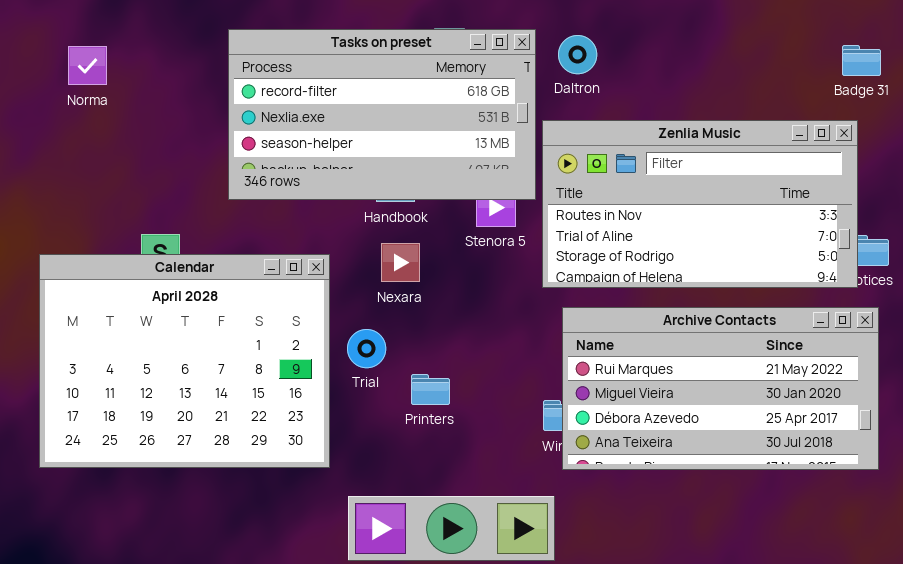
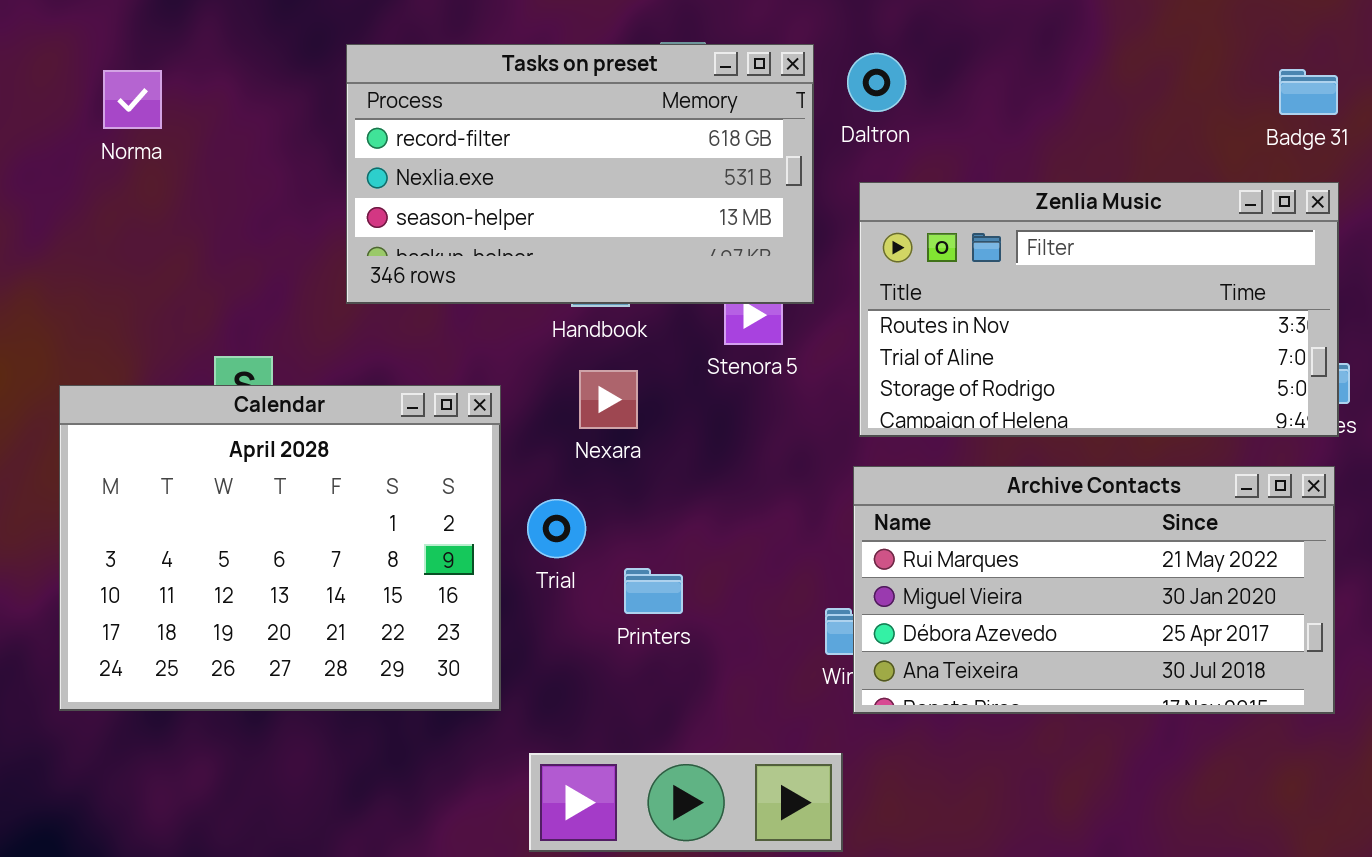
Zenlia Music: [542,120,858,288] -> [859,182,1339,437], moved

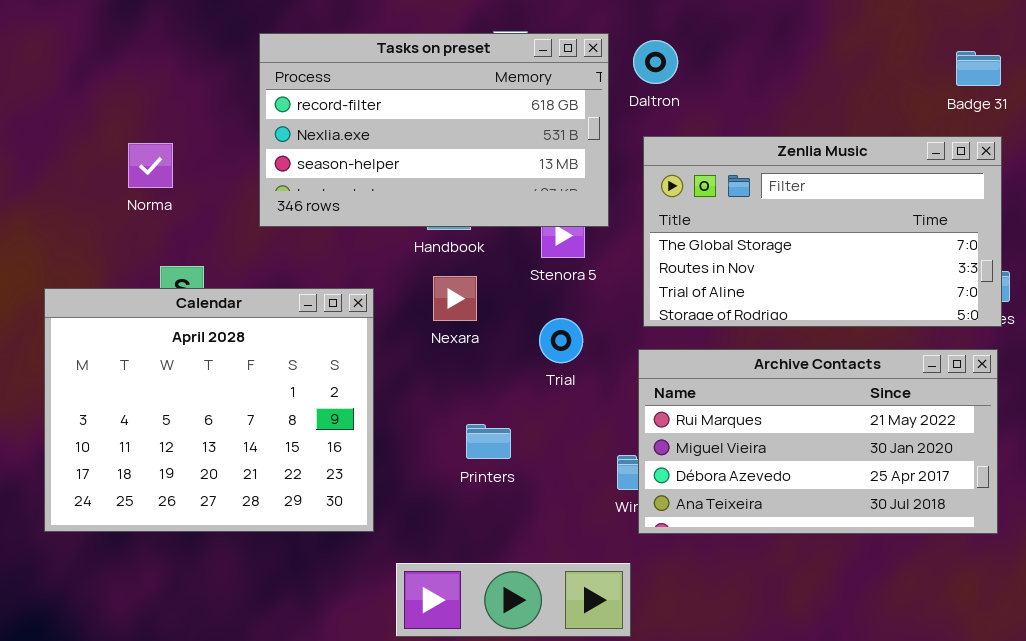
Norma: [103,70,162,129] -> [128,143,173,188], moved
Zenlia Music: [859,182,1339,437] -> [643,136,1002,327], scrolled up 1 row
Trial: [527,499,586,558] -> [539,318,583,363], moved

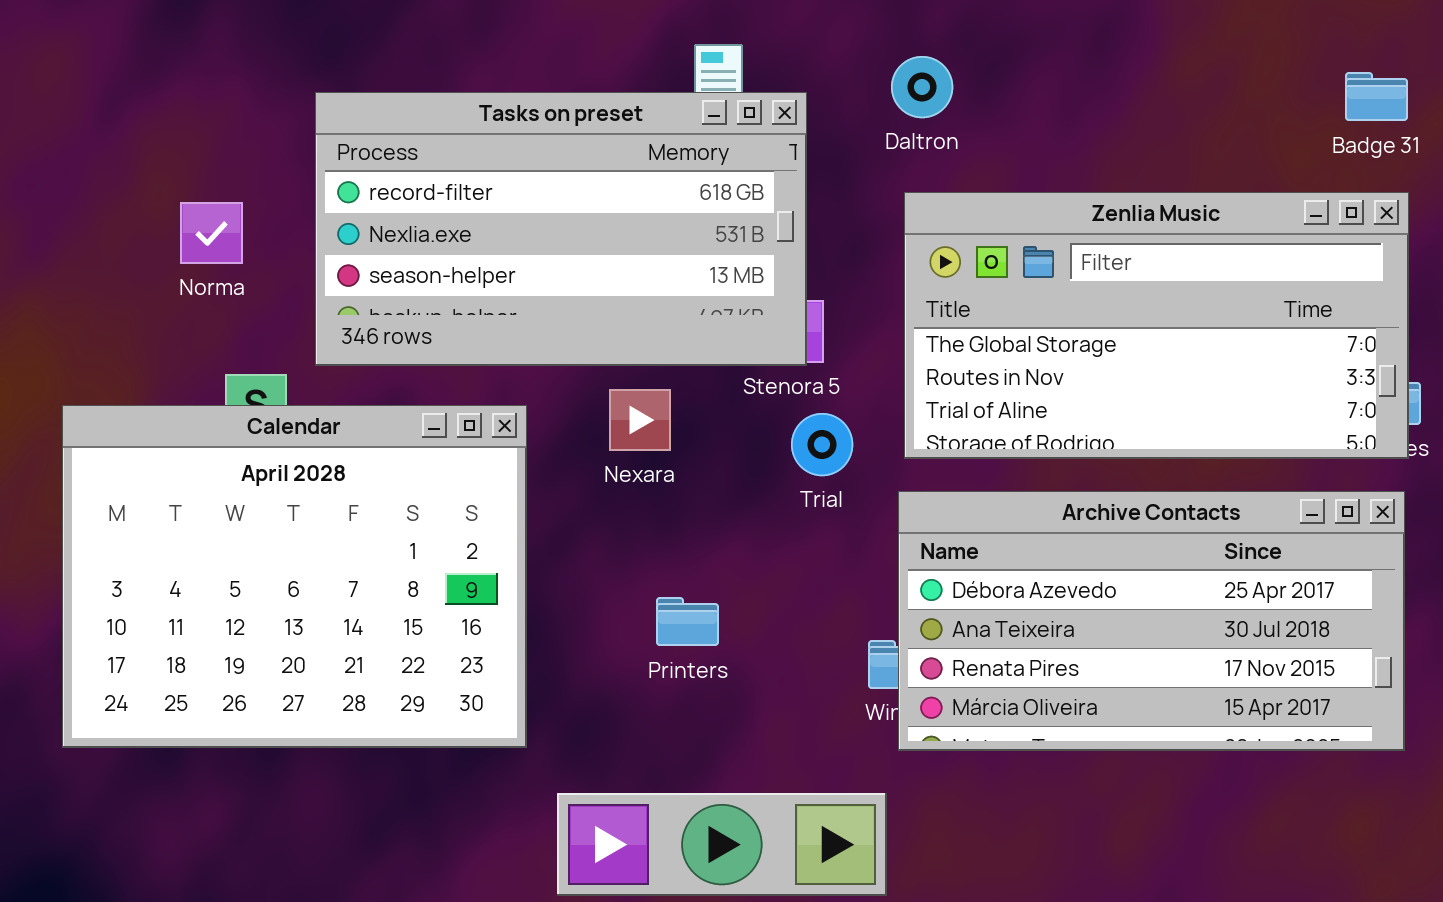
Tasks on preset: [259,33,609,227] -> [315,92,807,366], moved
Trial: [539,318,583,363] -> [791,413,853,476], moved
Archive Contacts: [638,349,998,534] -> [898,491,1405,751], scrolled down 2 rows

